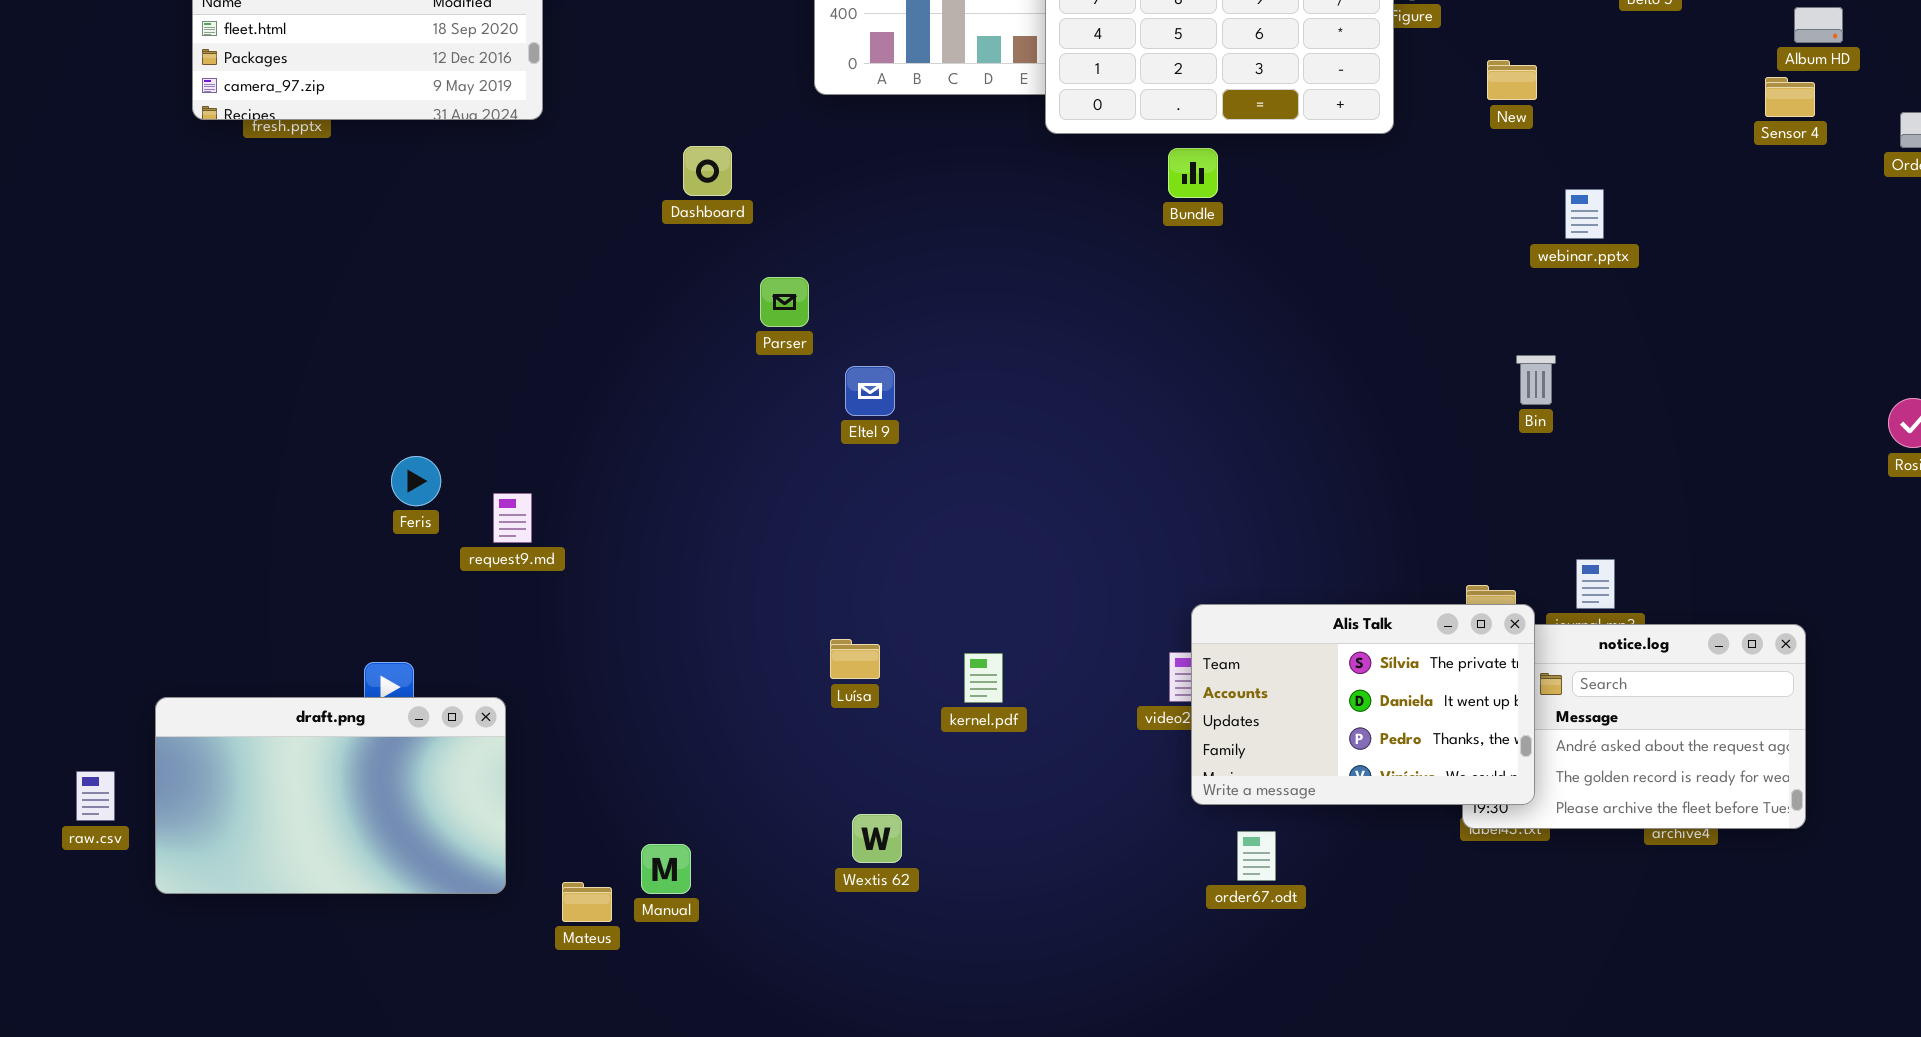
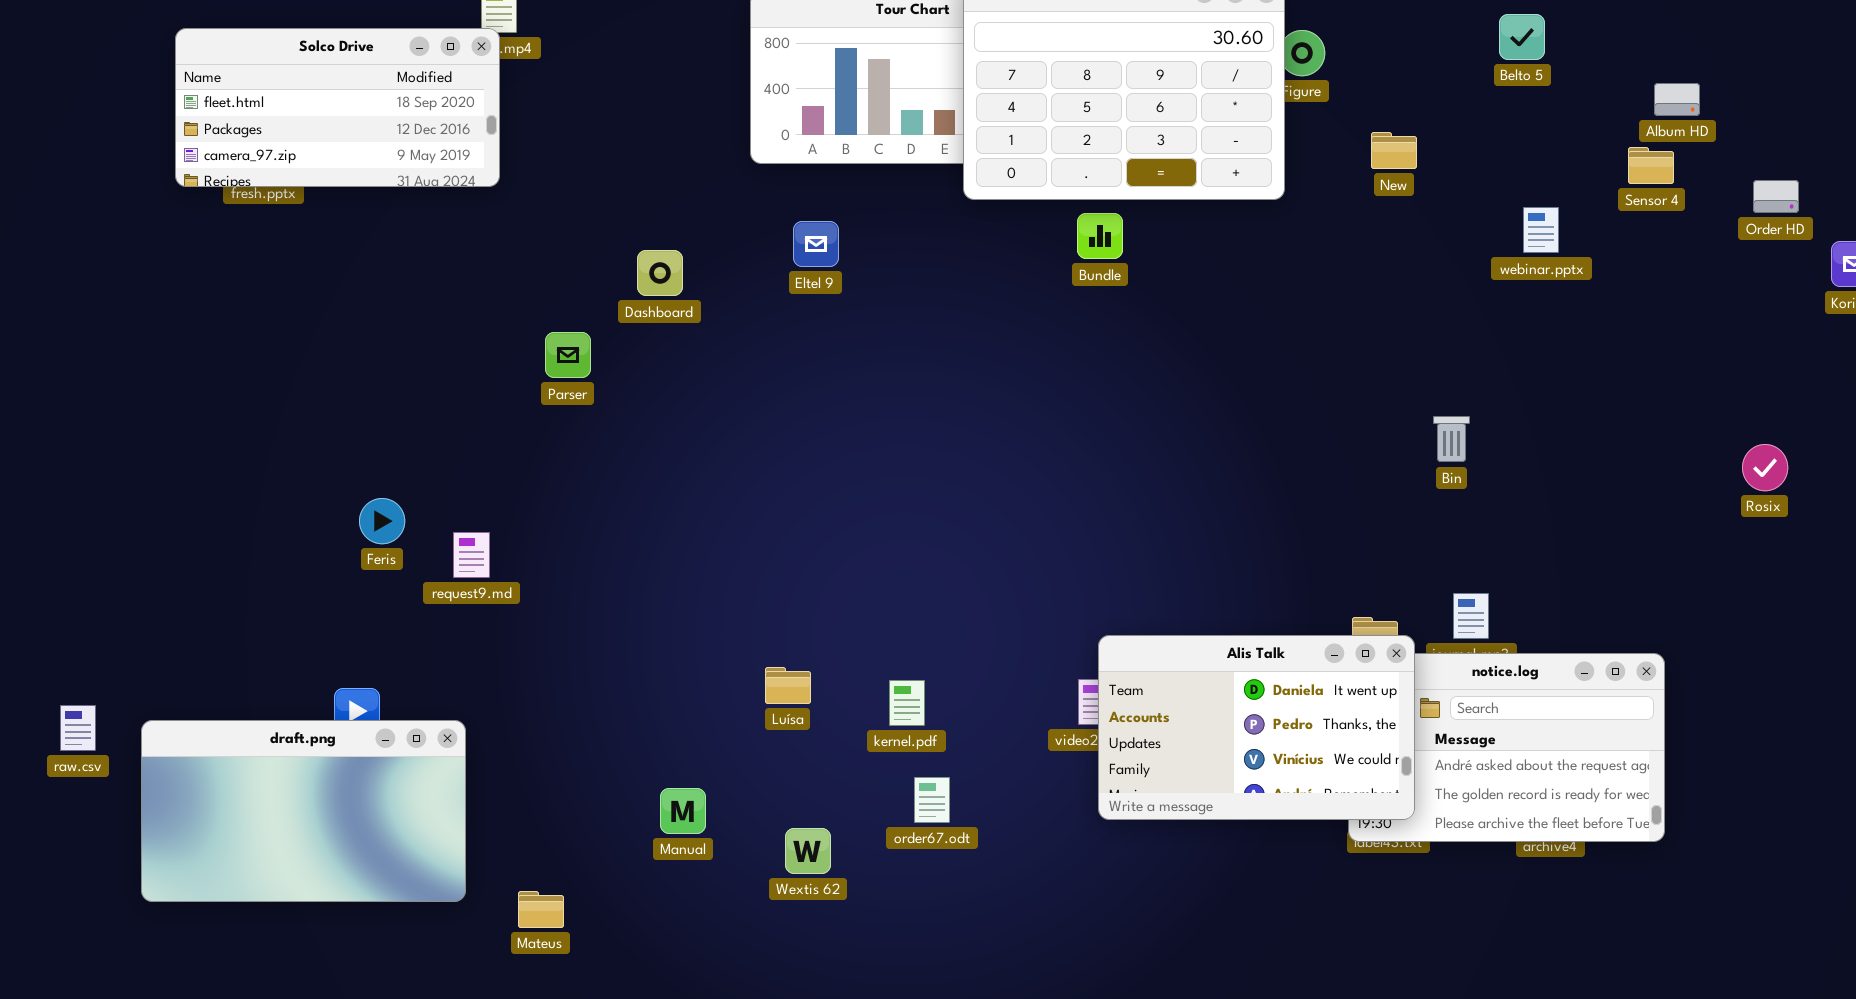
Dashboard: [683,146,732,196] -> [637,250,683,296], moved
webinar.pptx: [1565,189,1604,239] -> [1523,207,1559,253], moved
Parser: [760,277,809,327] -> [545,332,591,378], moved
Bin: [1516,355,1556,405] -> [1433,416,1470,462], moved
Eltel 9: [845,366,895,416] -> [793,221,839,267], moved
Alis Talk: [1191,604,1535,805] -> [1098,635,1415,820], scrolled down 1 row
raw.csv: [76,771,115,821] -> [60,705,96,751], moved
order67.odt: [1237,831,1276,881] -> [914,777,950,823], moved
Manual: [641,844,691,894] -> [660,788,706,834], moved

